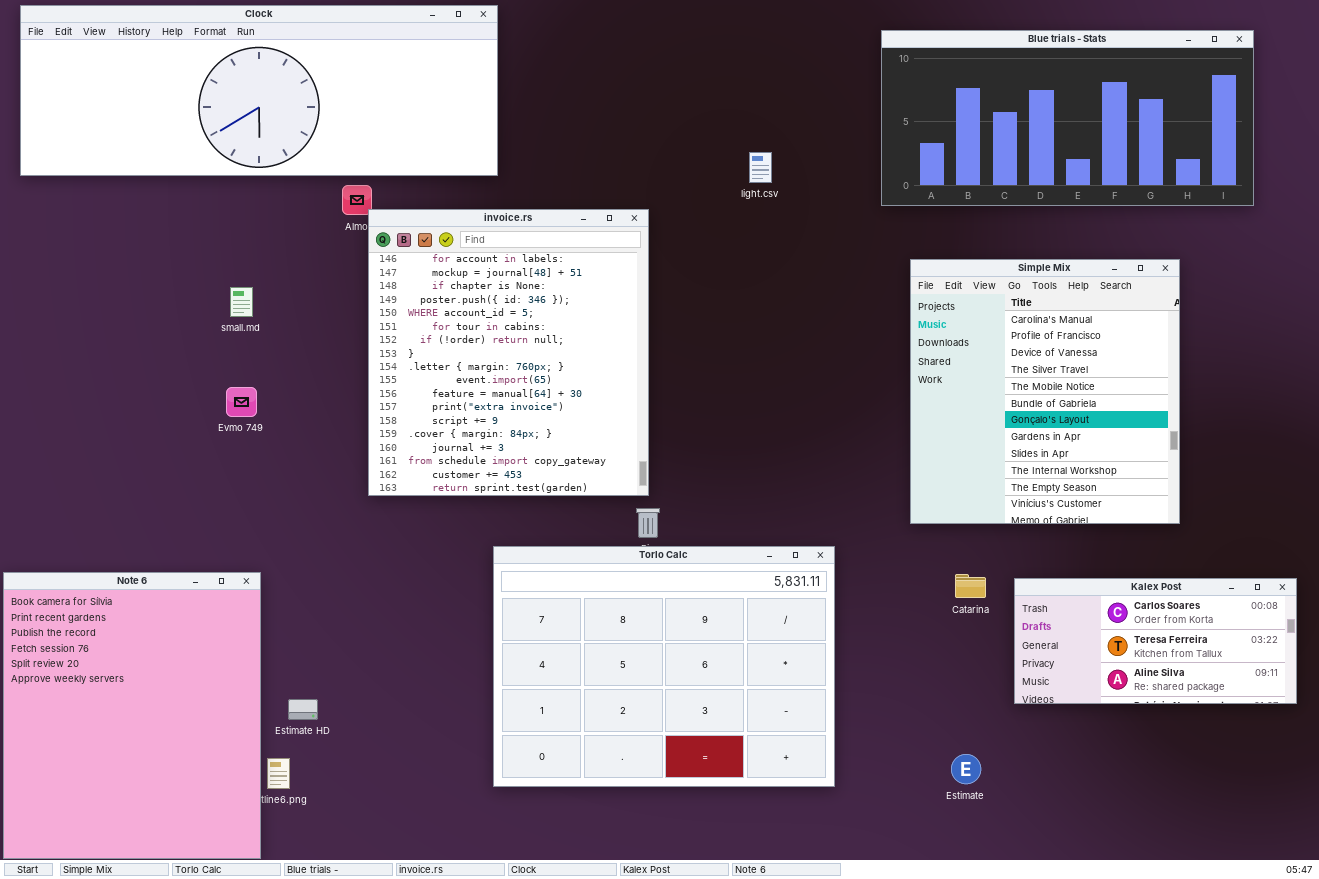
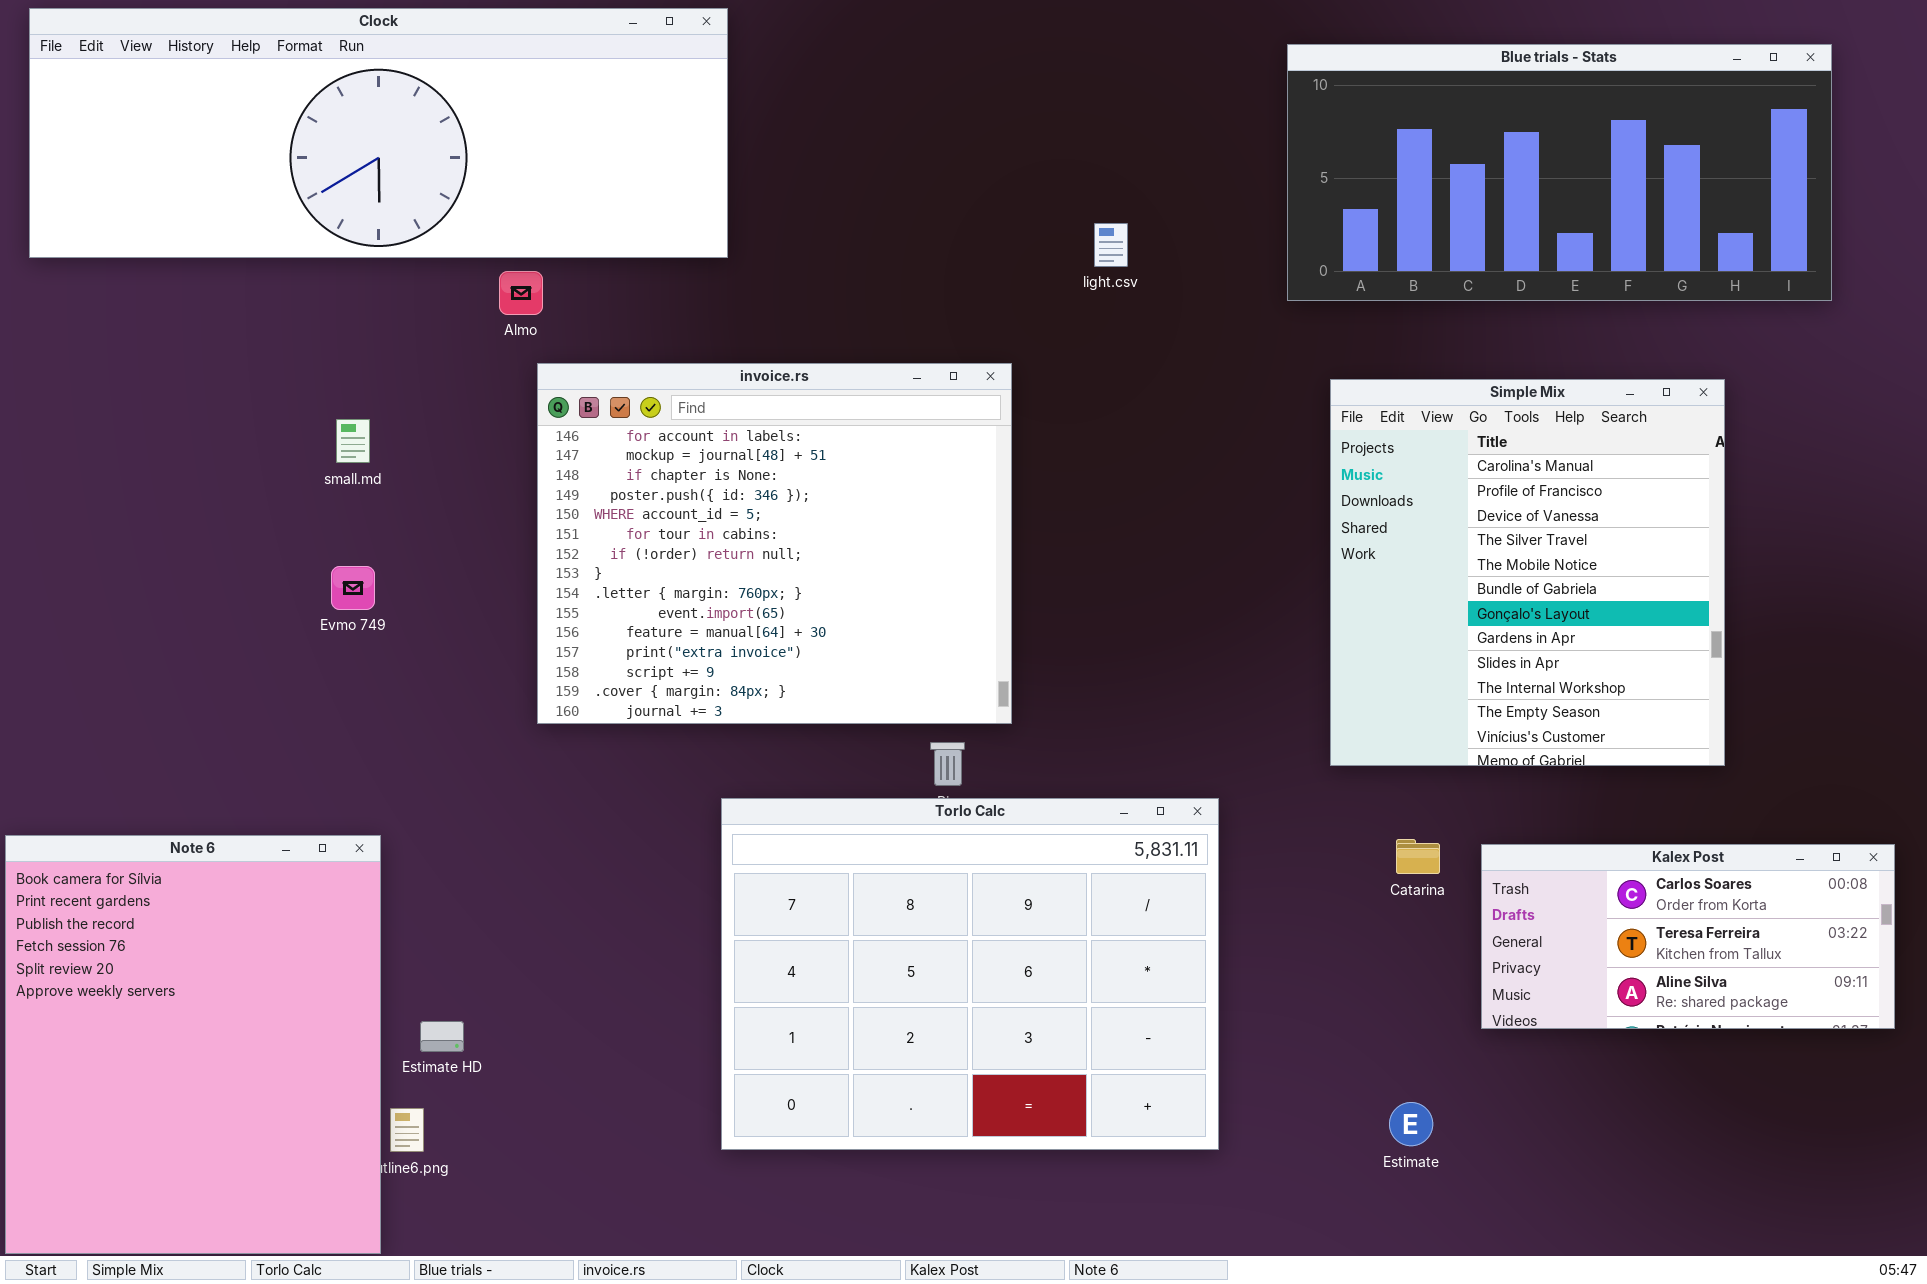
invoice.rs: [368,209,649,496] -> [537,363,1012,724], resized

